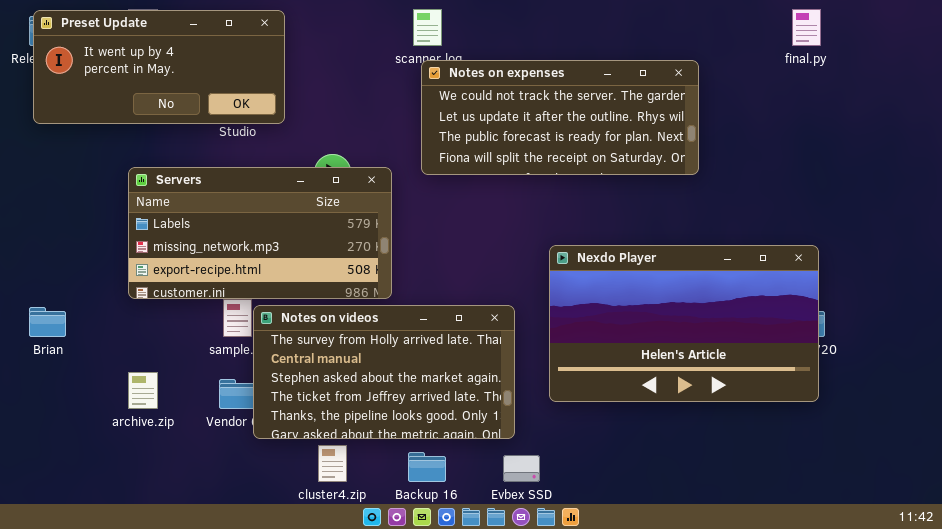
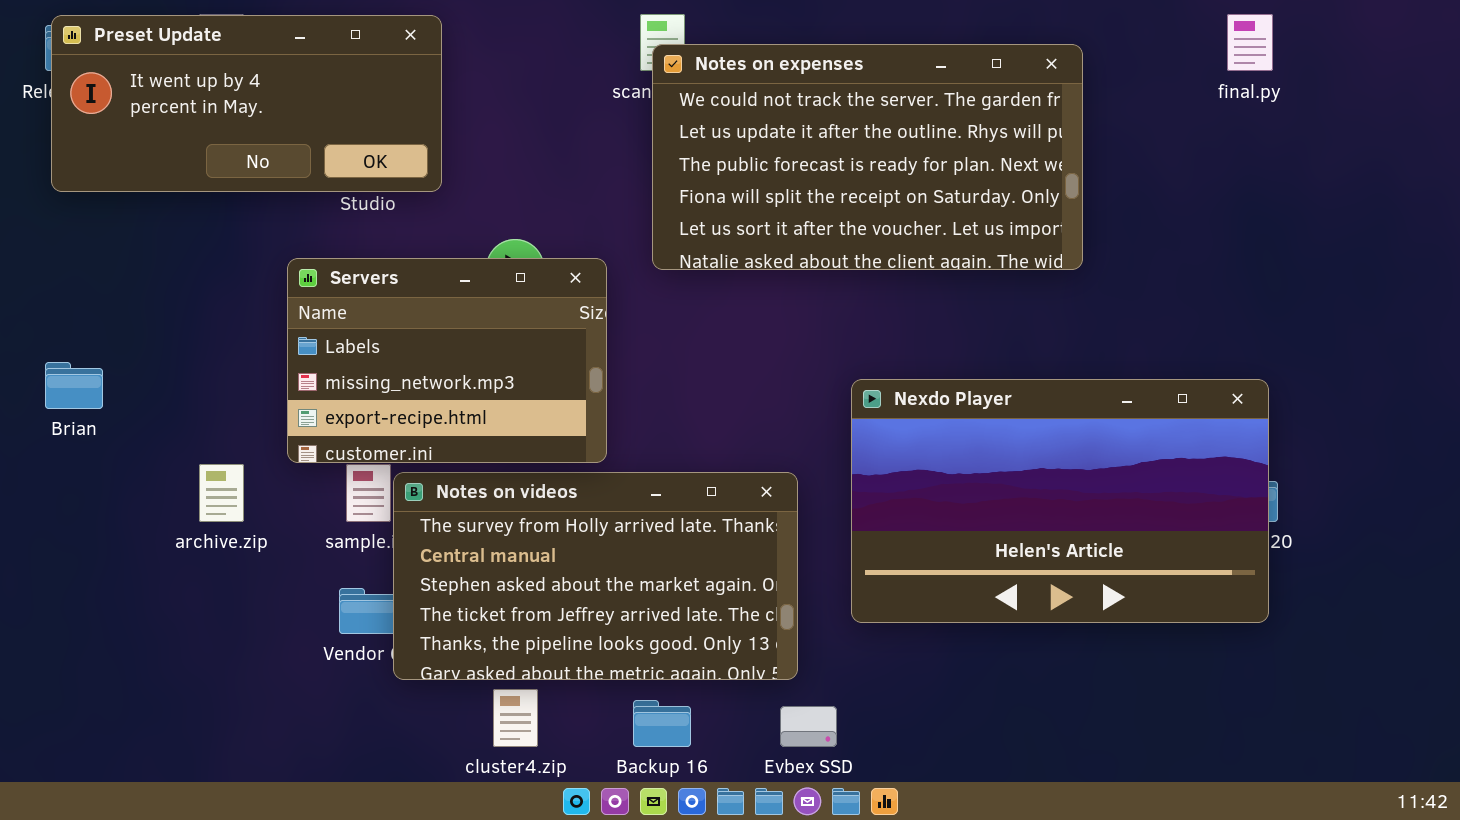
Notes on expenses: [421,60,699,175] -> [652,44,1083,270], resized
Servers: [128,167,392,299] -> [287,258,607,463], resized
Brian: [29,307,66,337] -> [45,362,103,409], moved
archive.zip: [128,372,158,409] -> [199,464,244,522], moved

